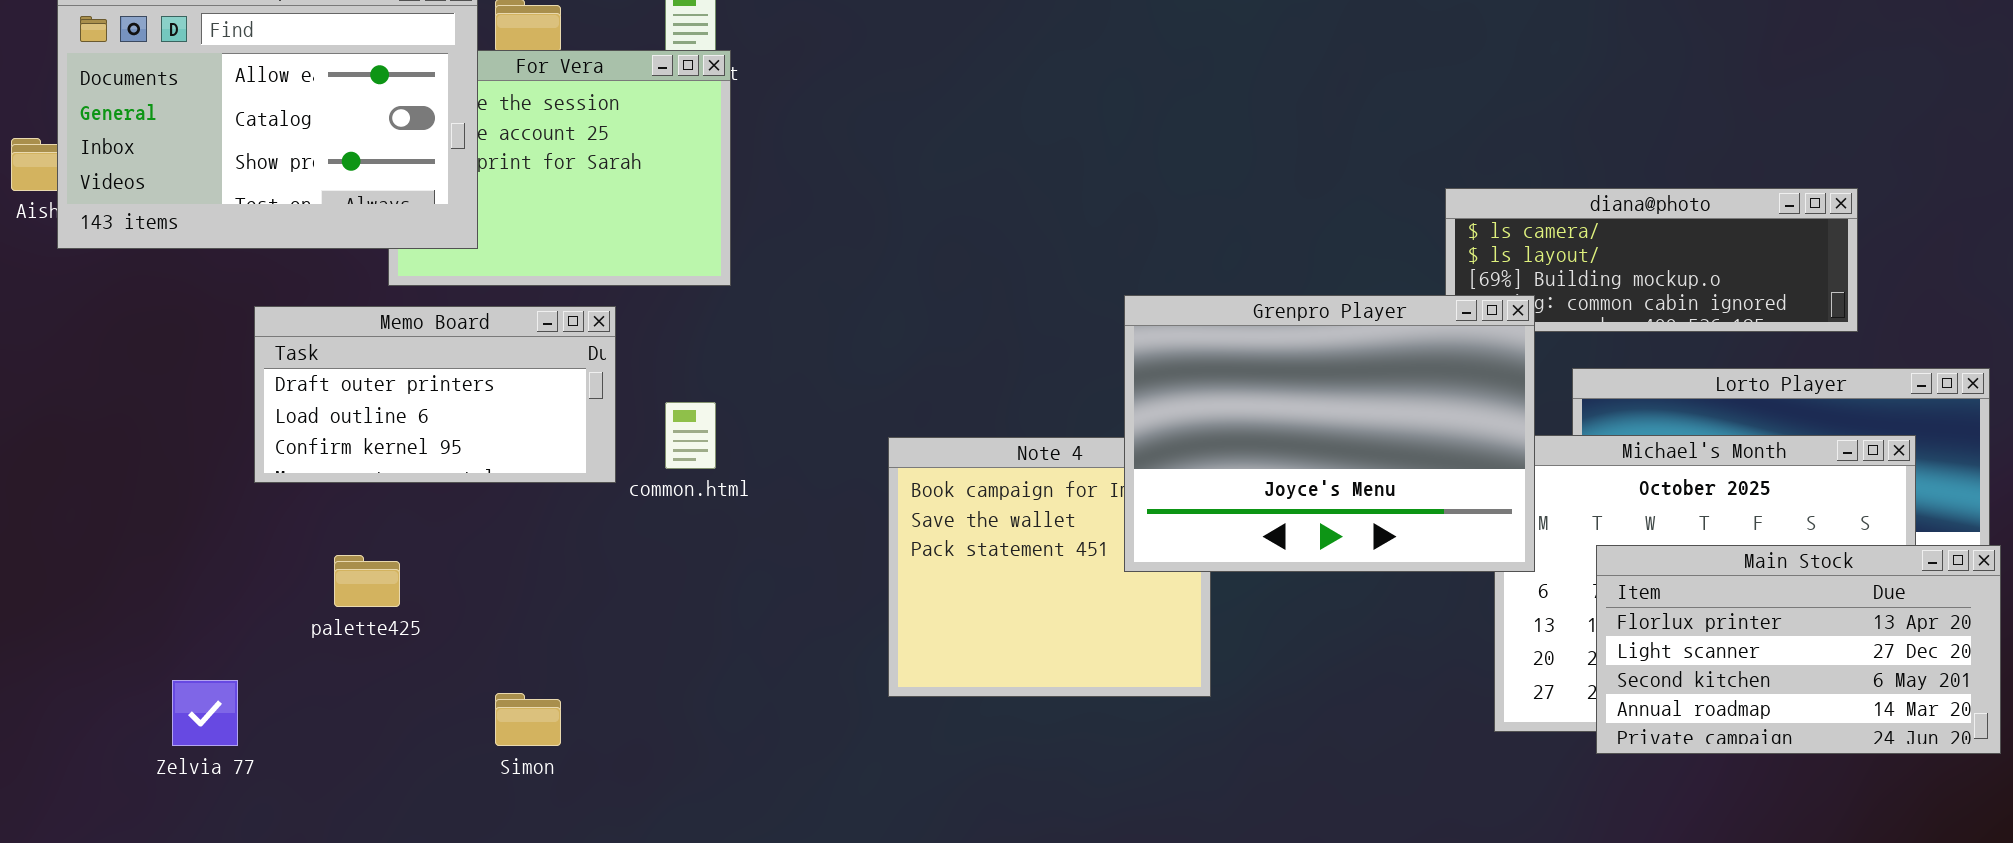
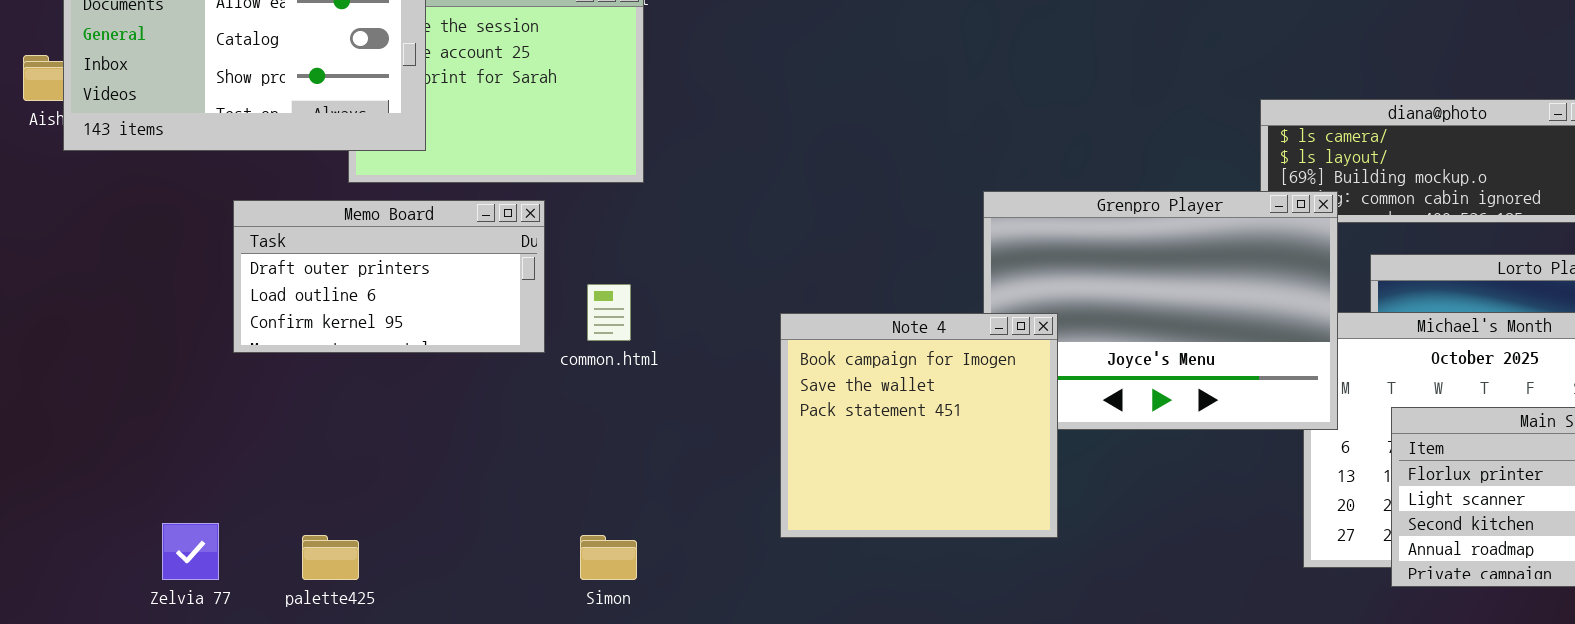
Note 4: [888,437,1211,697] -> [780,313,1058,538], raised
palette425: [334,555,400,607] -> [302,535,359,580], moved
Simon: [495,693,561,746] -> [580,535,637,580], moved

